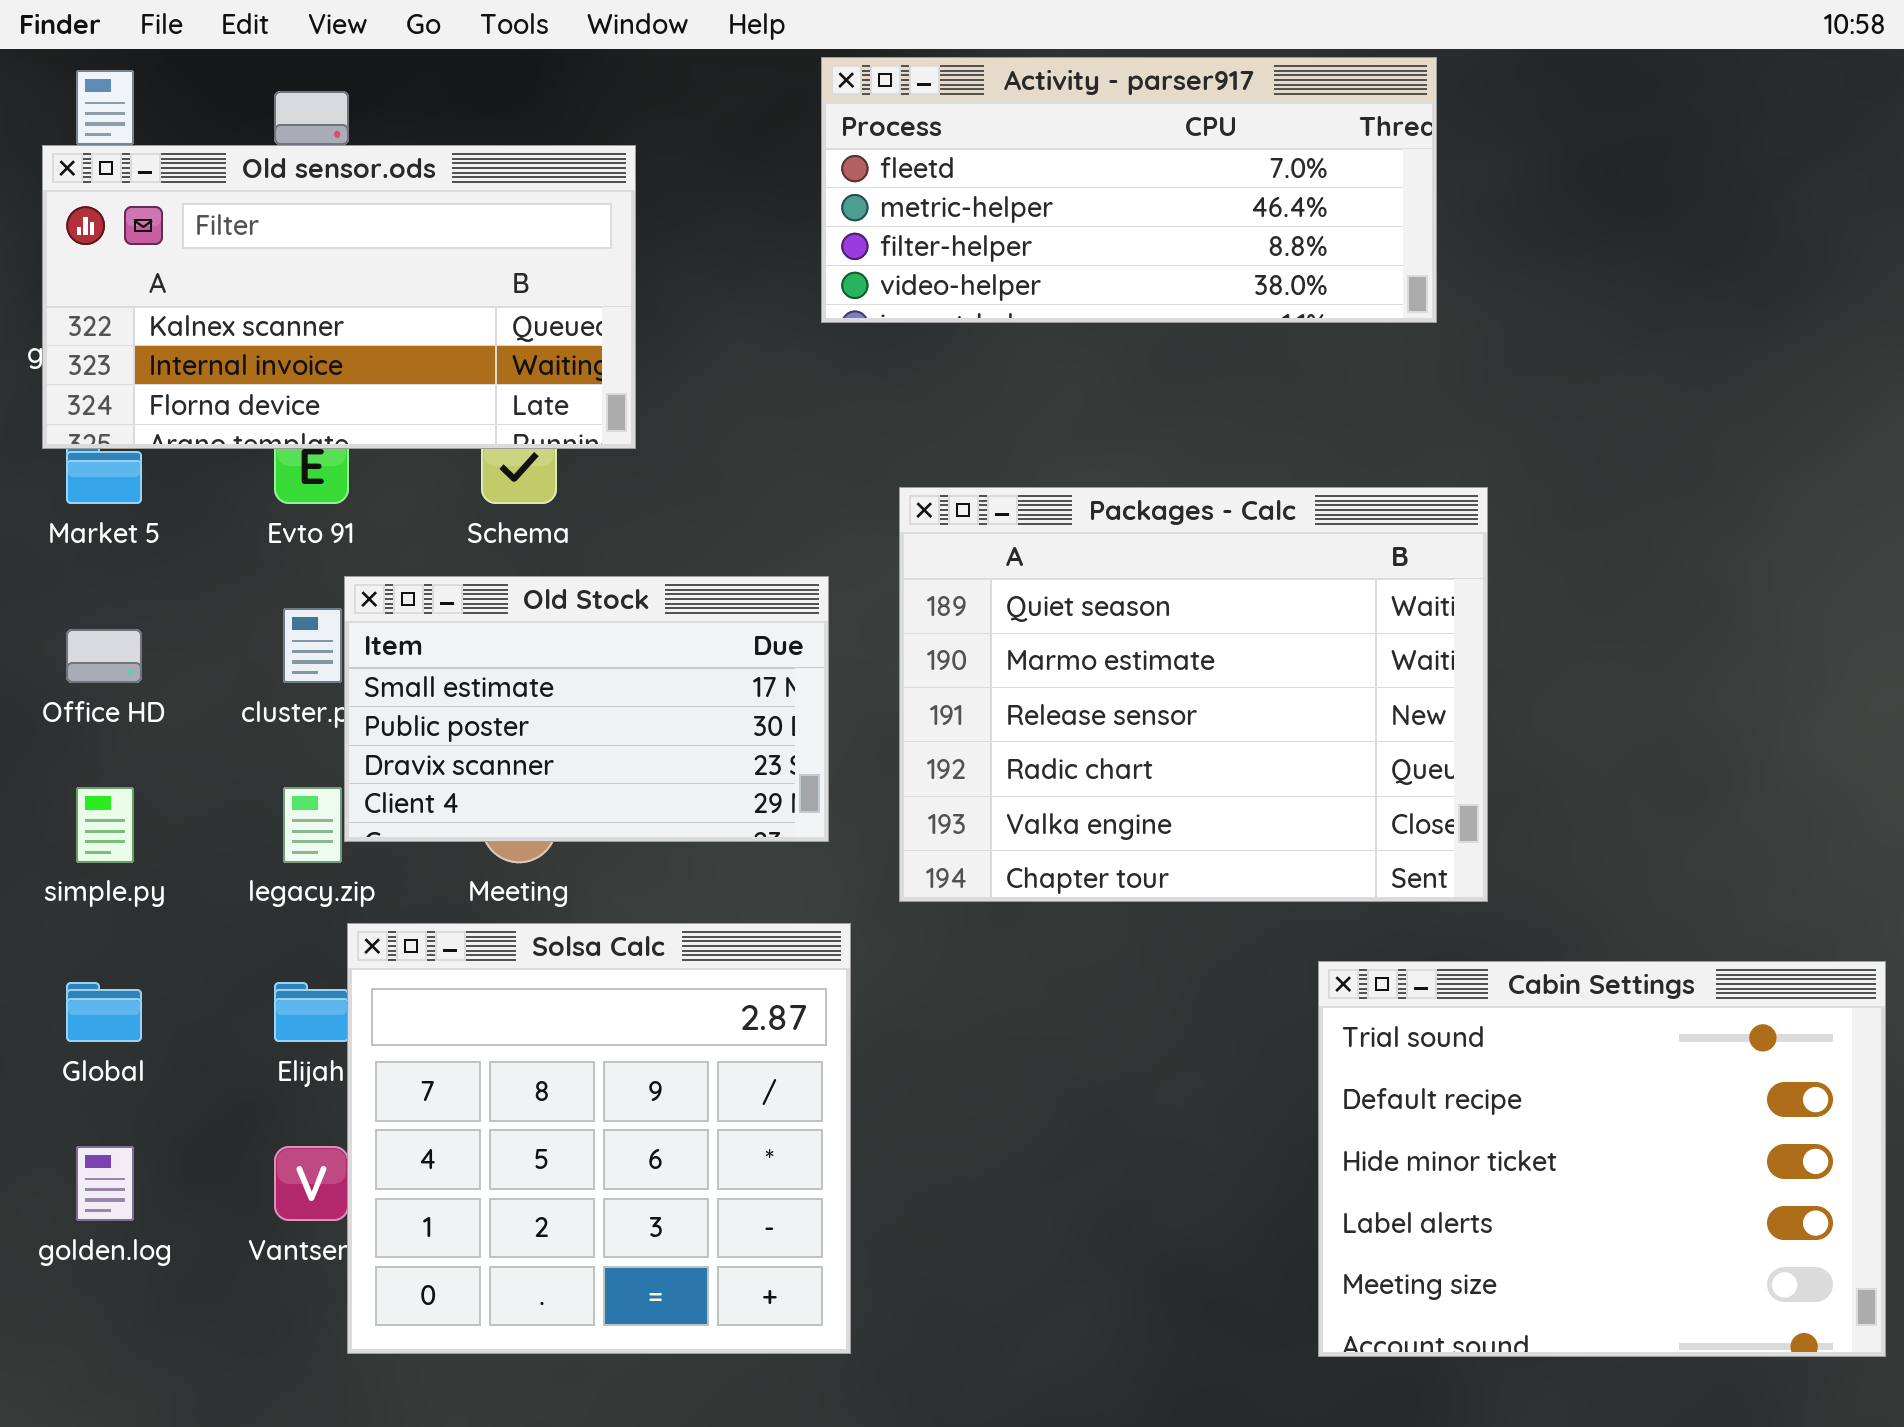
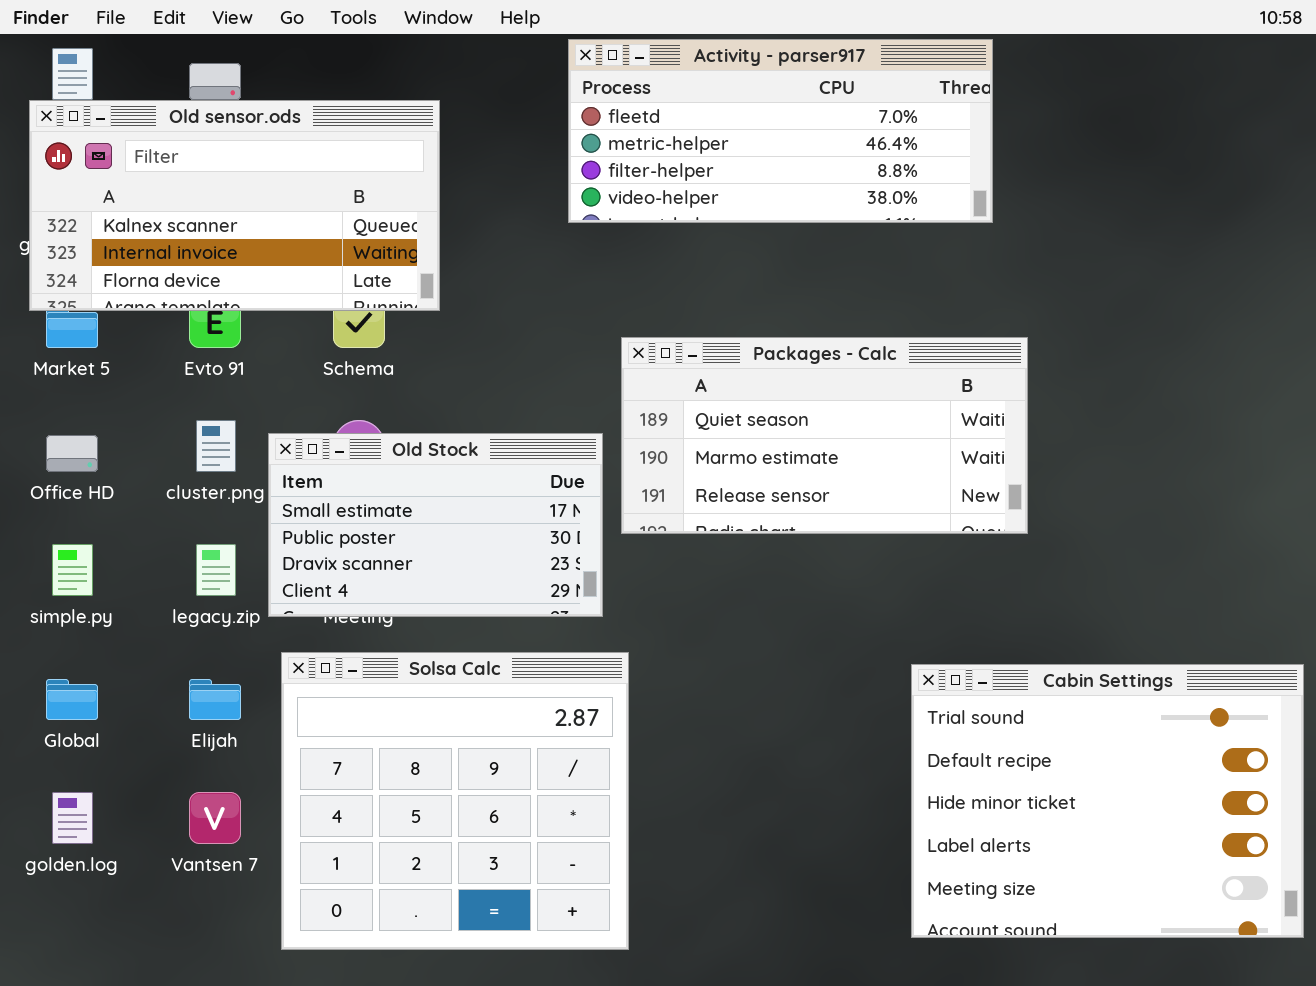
Packages - Calc: [899,487,1488,902] -> [621,337,1028,534], resized
Old Stock: [344,576,829,842] -> [268,433,603,617], moved
Solsa Calc: [347,923,851,1354] -> [281,652,629,950], moved

